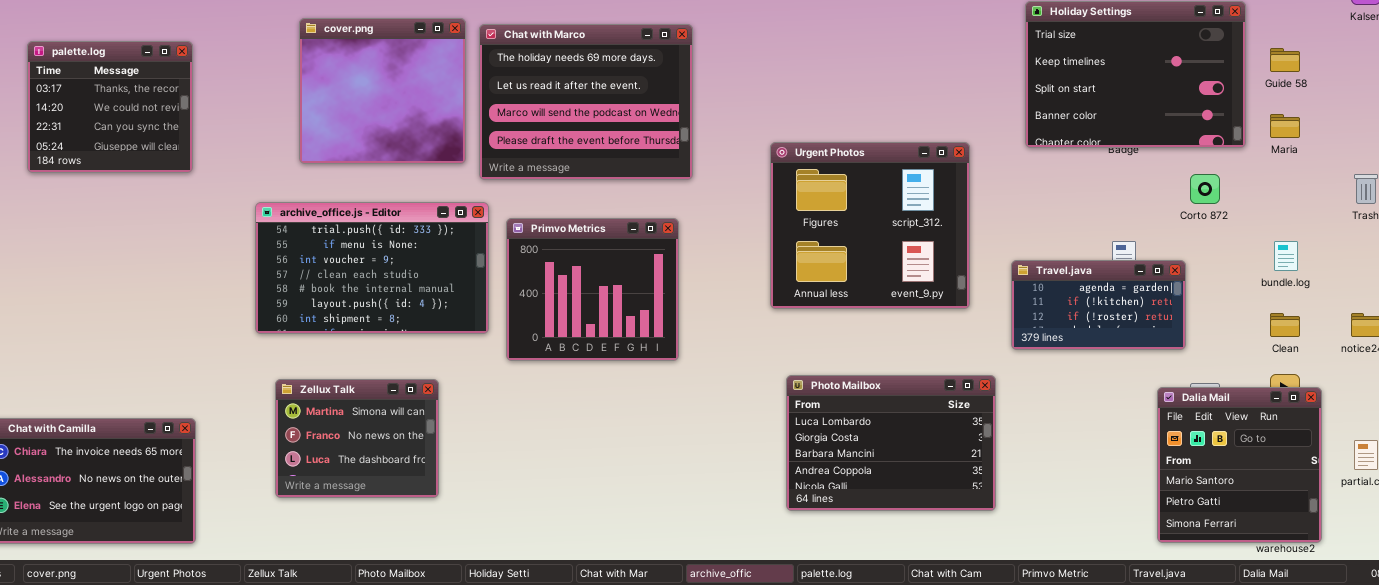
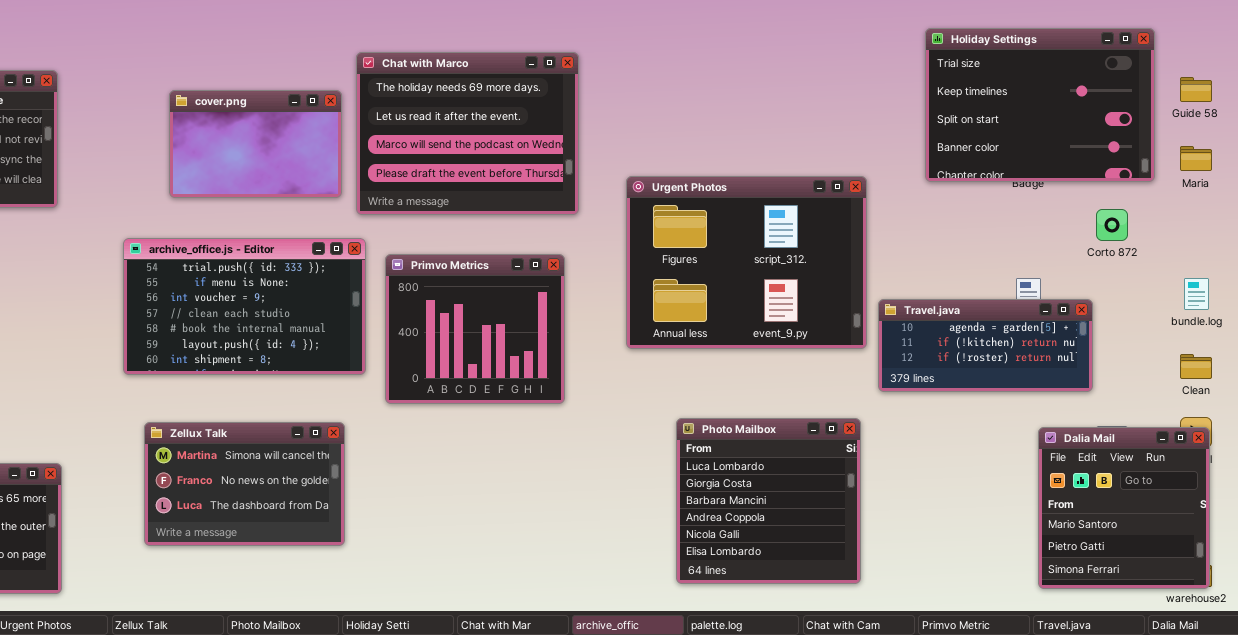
cover.png: [299,18,466,164] -> [169,90,342,198], resized
Urgent Photos: [770,142,970,309] -> [626,176,867,349], resized
Travel.java: [1011,260,1186,350] -> [878,299,1093,392], resized
Photo Mailbox: [786,375,996,511] -> [676,418,861,584], resized
Zellux Talk: [275,379,439,498] -> [144,422,345,546], resized
Dalia Mail: [1157,387,1322,543] -> [1038,427,1210,589], moved

